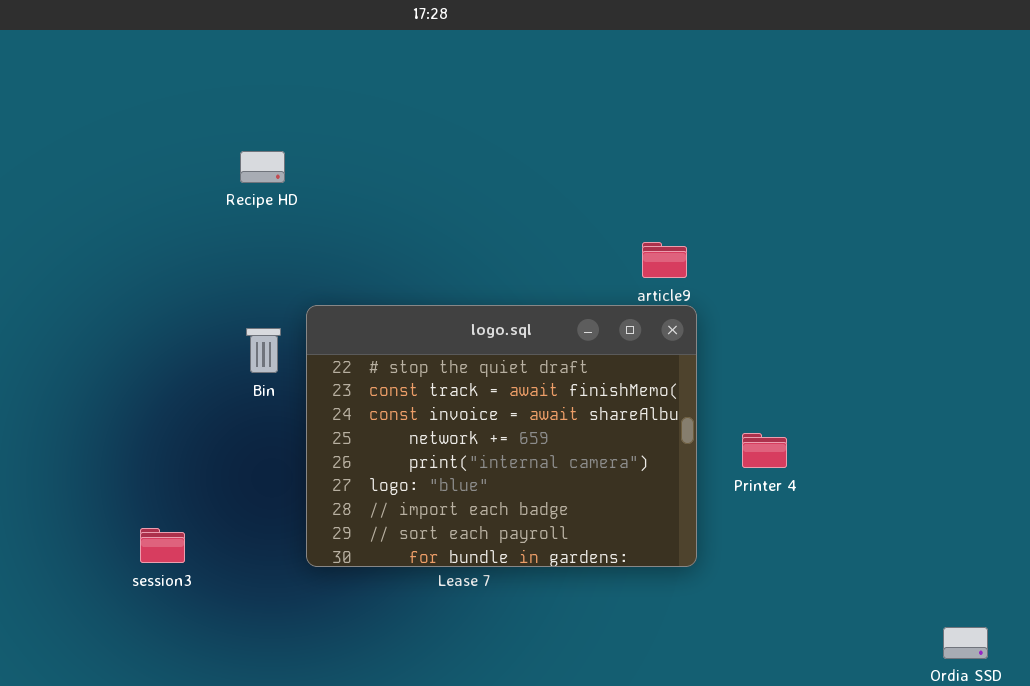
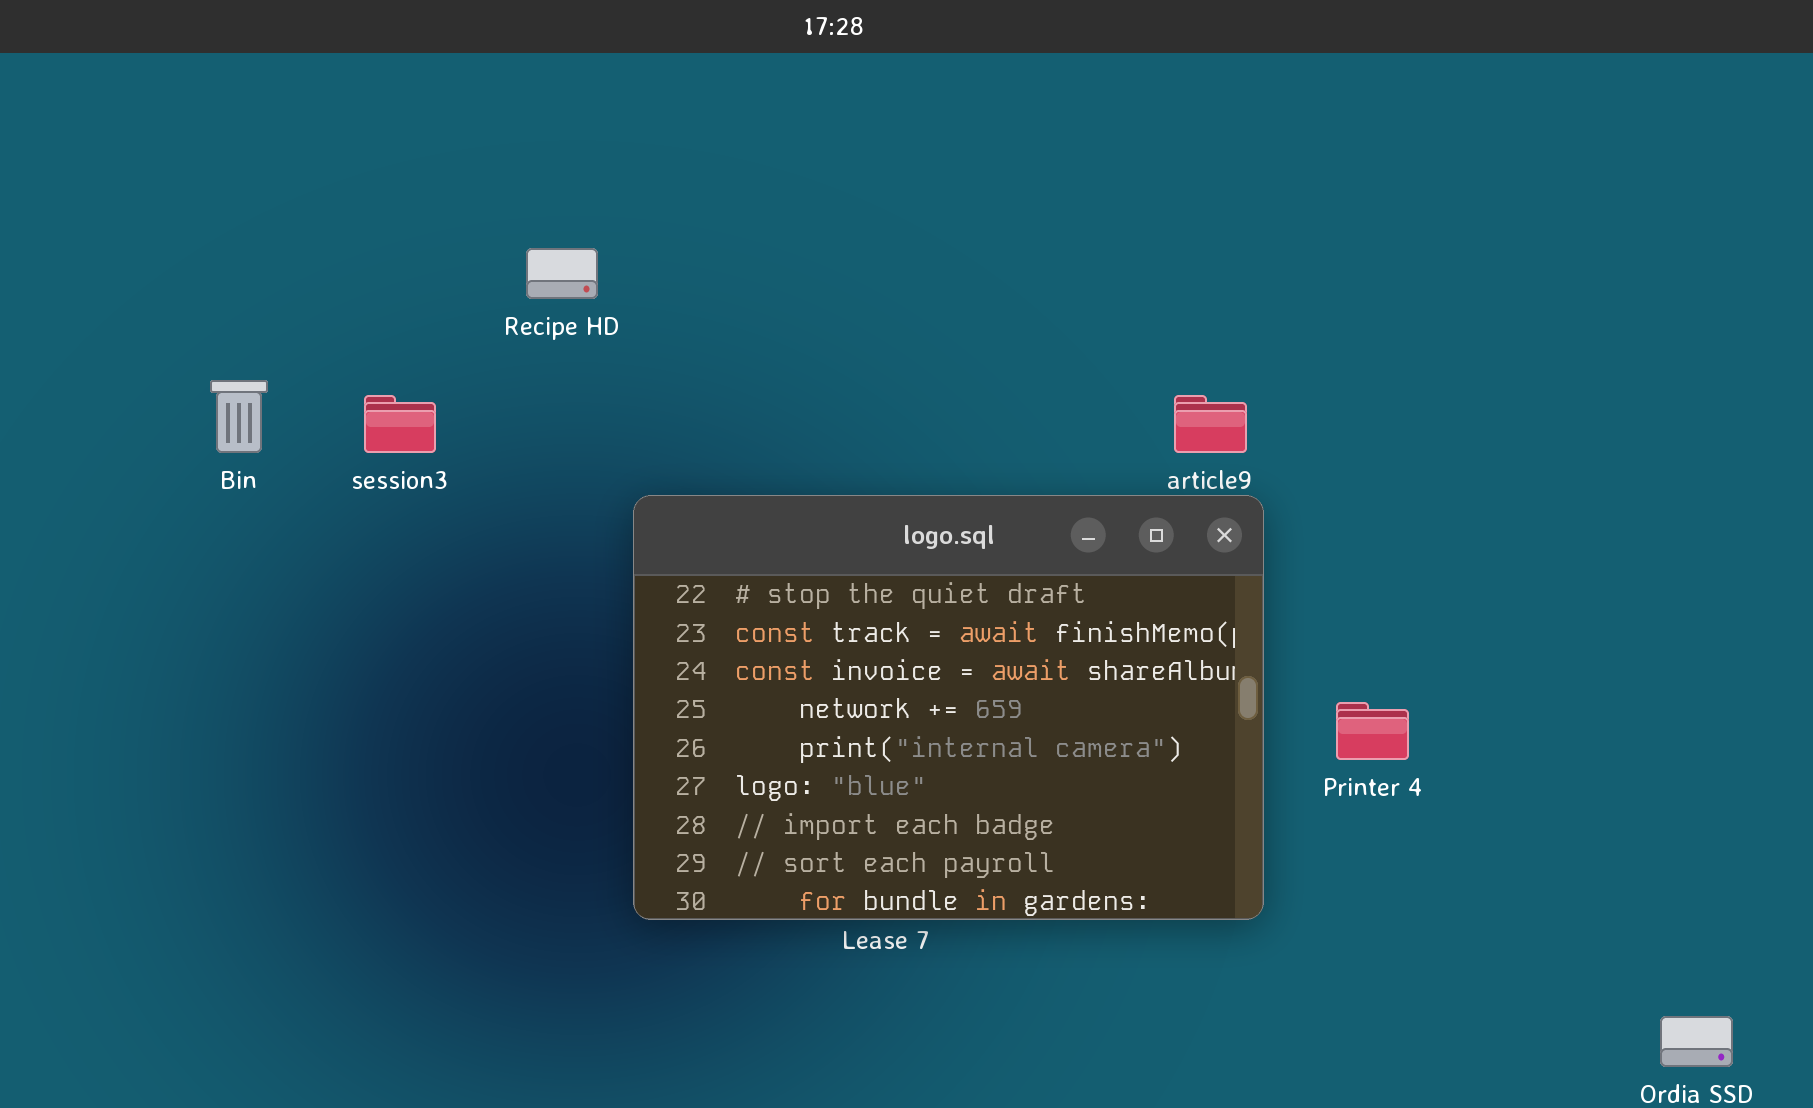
Bin: [246,328,281,373] -> [210,380,268,453], moved
session3: [140,528,185,563] -> [364,395,436,453], moved

